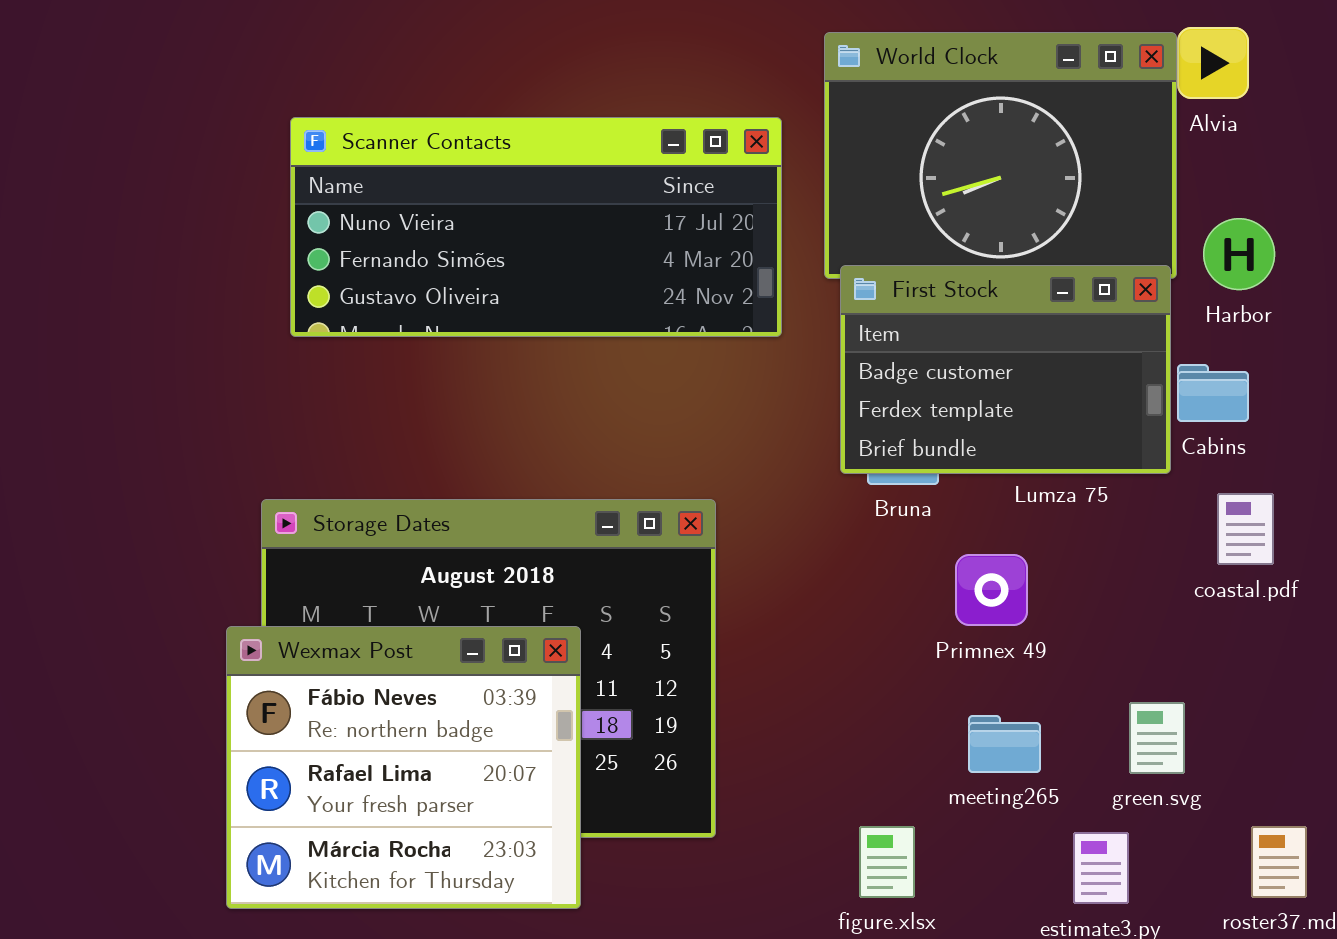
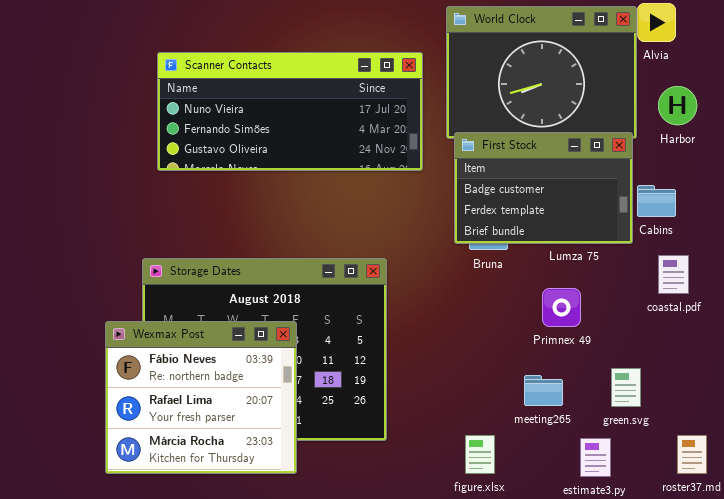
Harbor: [1203,218,1275,290] -> [658,86,697,125], moved
Primnex 49: [955,554,1028,626] -> [542,288,581,327], moved
Wexmax Post: [226,626,581,909] -> [105,321,297,474], moved

